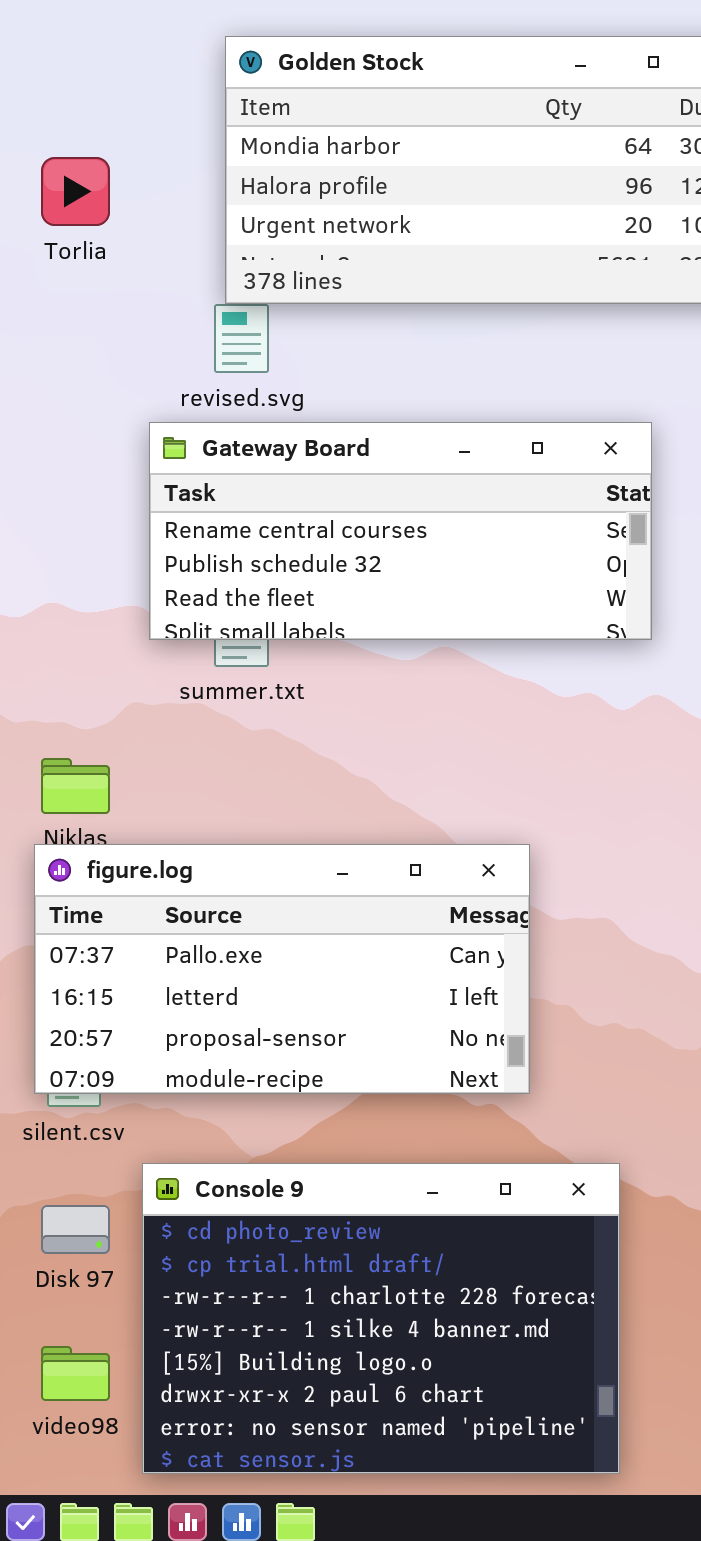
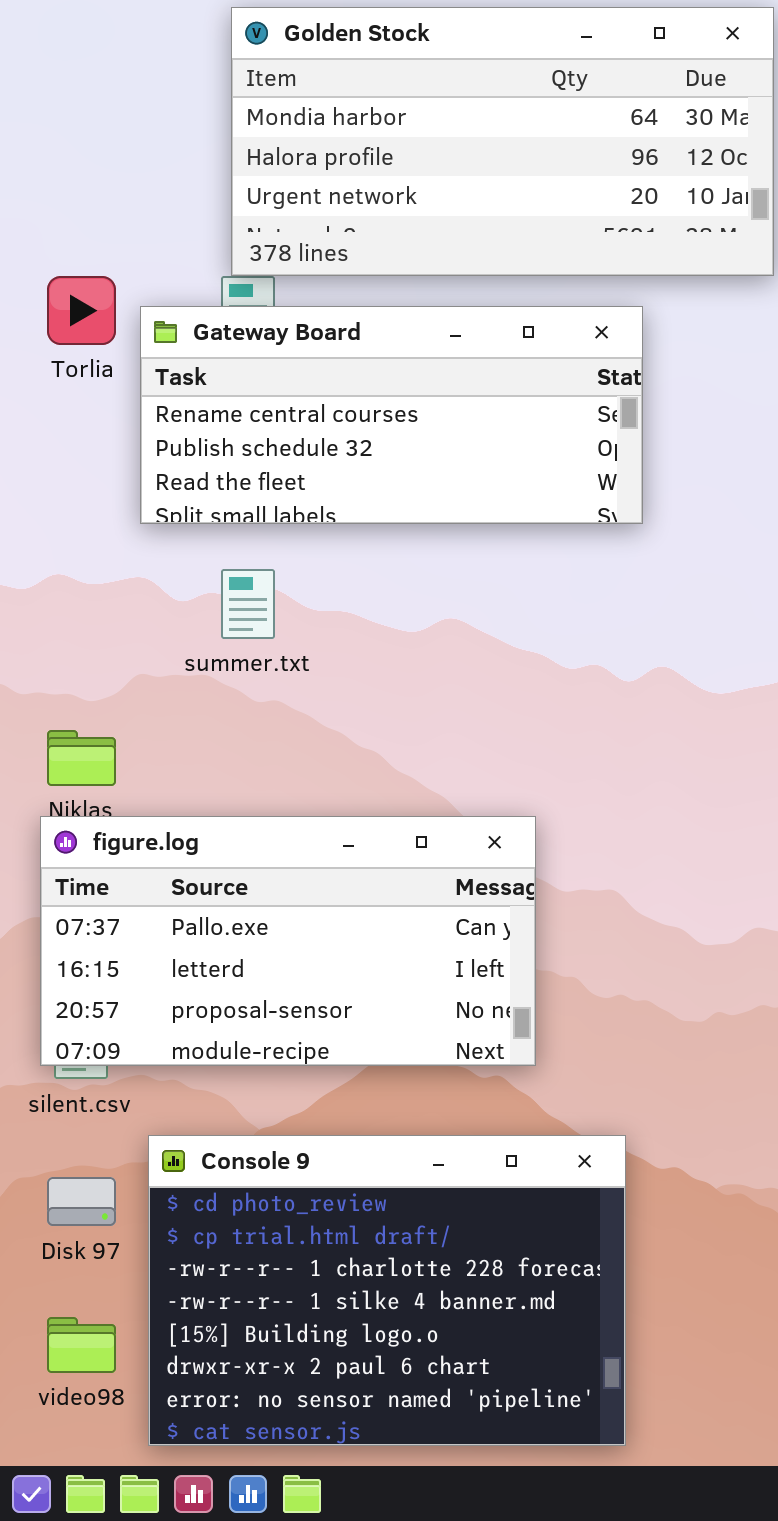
Torlia: [41,157,110,226] -> [47,276,116,345], moved
Gateway Board: [149,422,652,640] -> [140,306,643,524], moved

